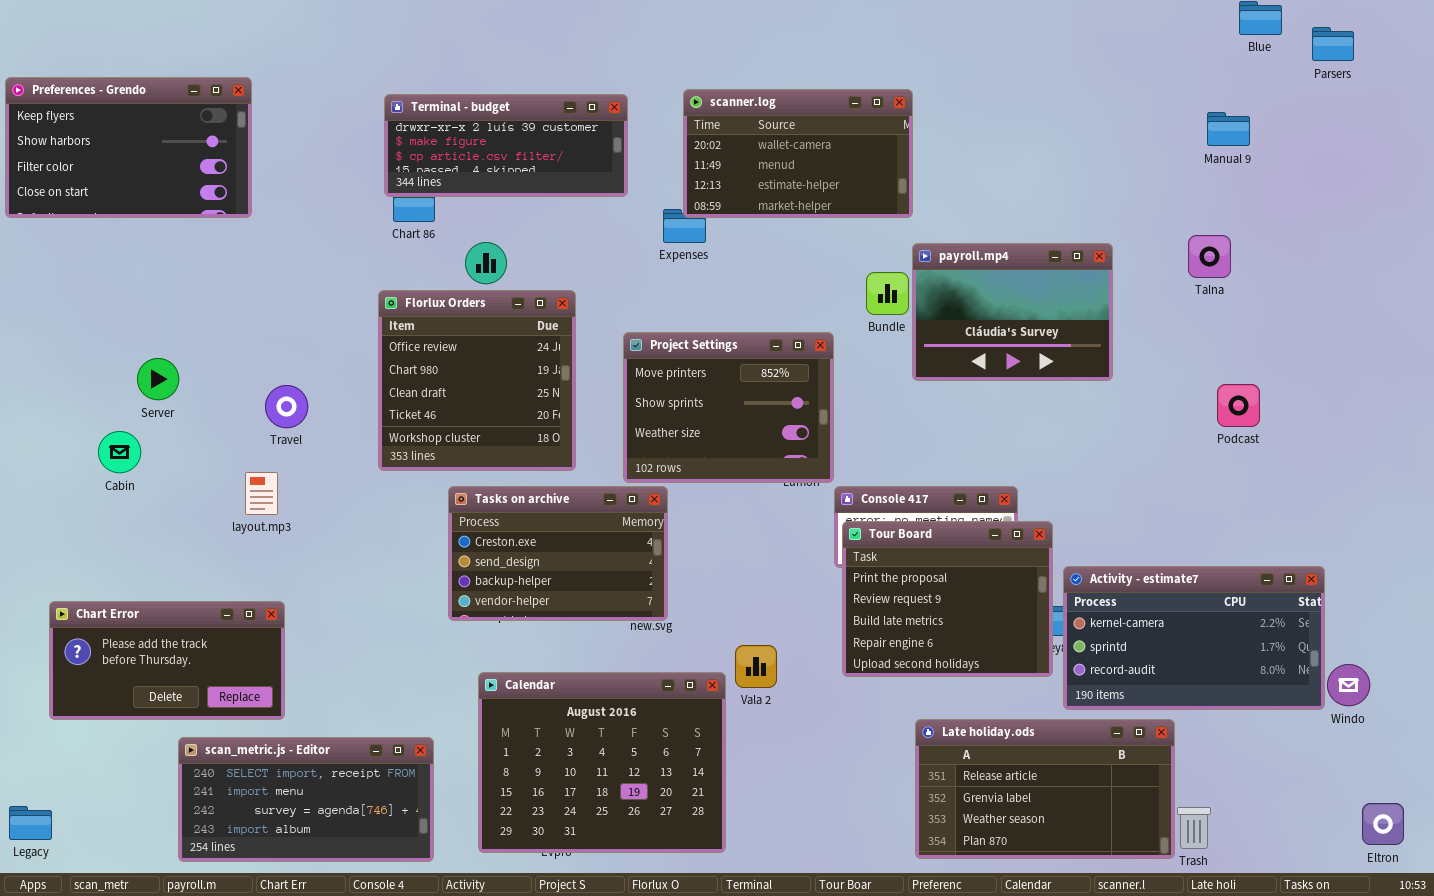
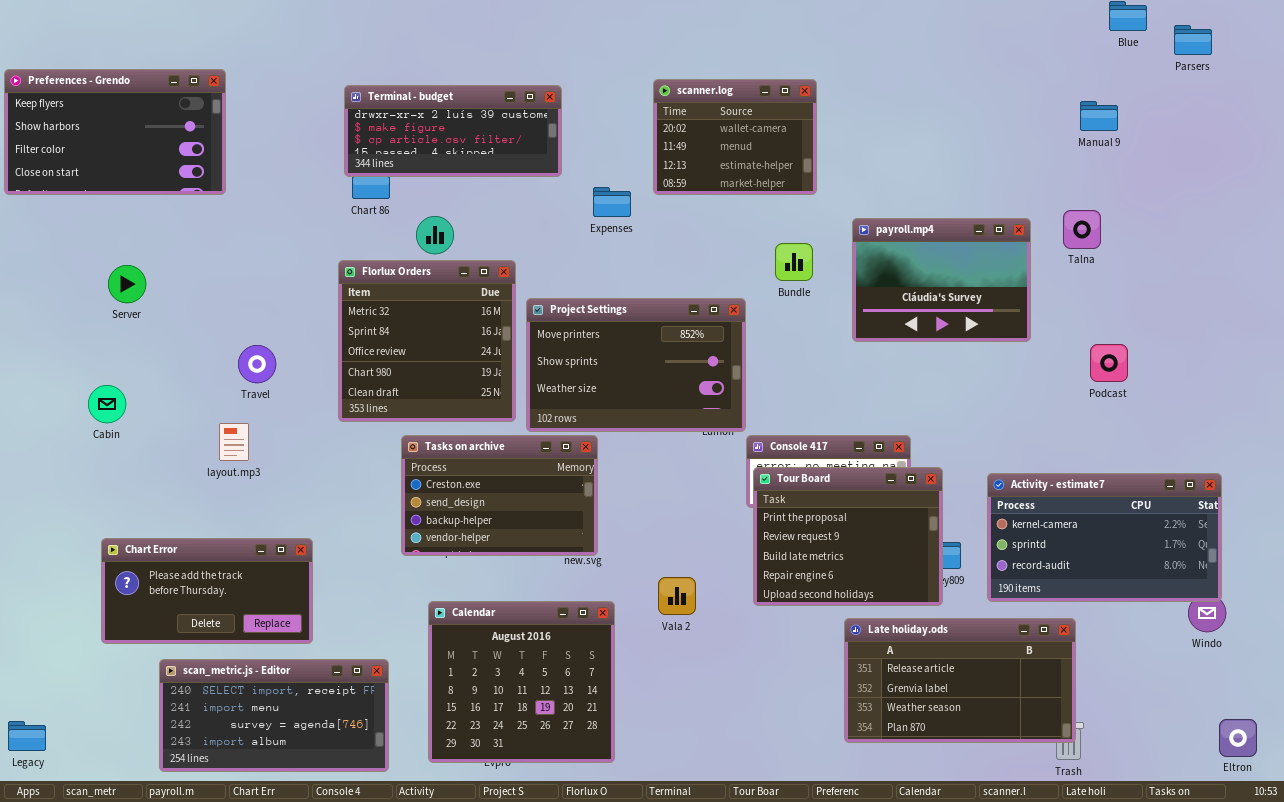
scanner.log: [683,89,913,218] -> [653,79,817,195], resized
payroll.mp4: [912,243,1113,381] -> [852,218,1031,342], moved
Florlux Orders: [378,290,576,471] -> [338,260,516,422], scrolled up 2 rows
Project Settings: [623,332,834,483] -> [526,298,746,432], resized
Server: [137,358,179,400] -> [108,265,146,303], moved
Activity - estimate7: [1063,566,1325,710] -> [987,473,1222,602], moved
Chart Error: [49,601,285,720] -> [101,538,313,644], moved
Calendar: [478,672,726,853] -> [428,601,615,763], resized
Late holiday.ods: [915,719,1175,859] -> [844,618,1076,743], moved

